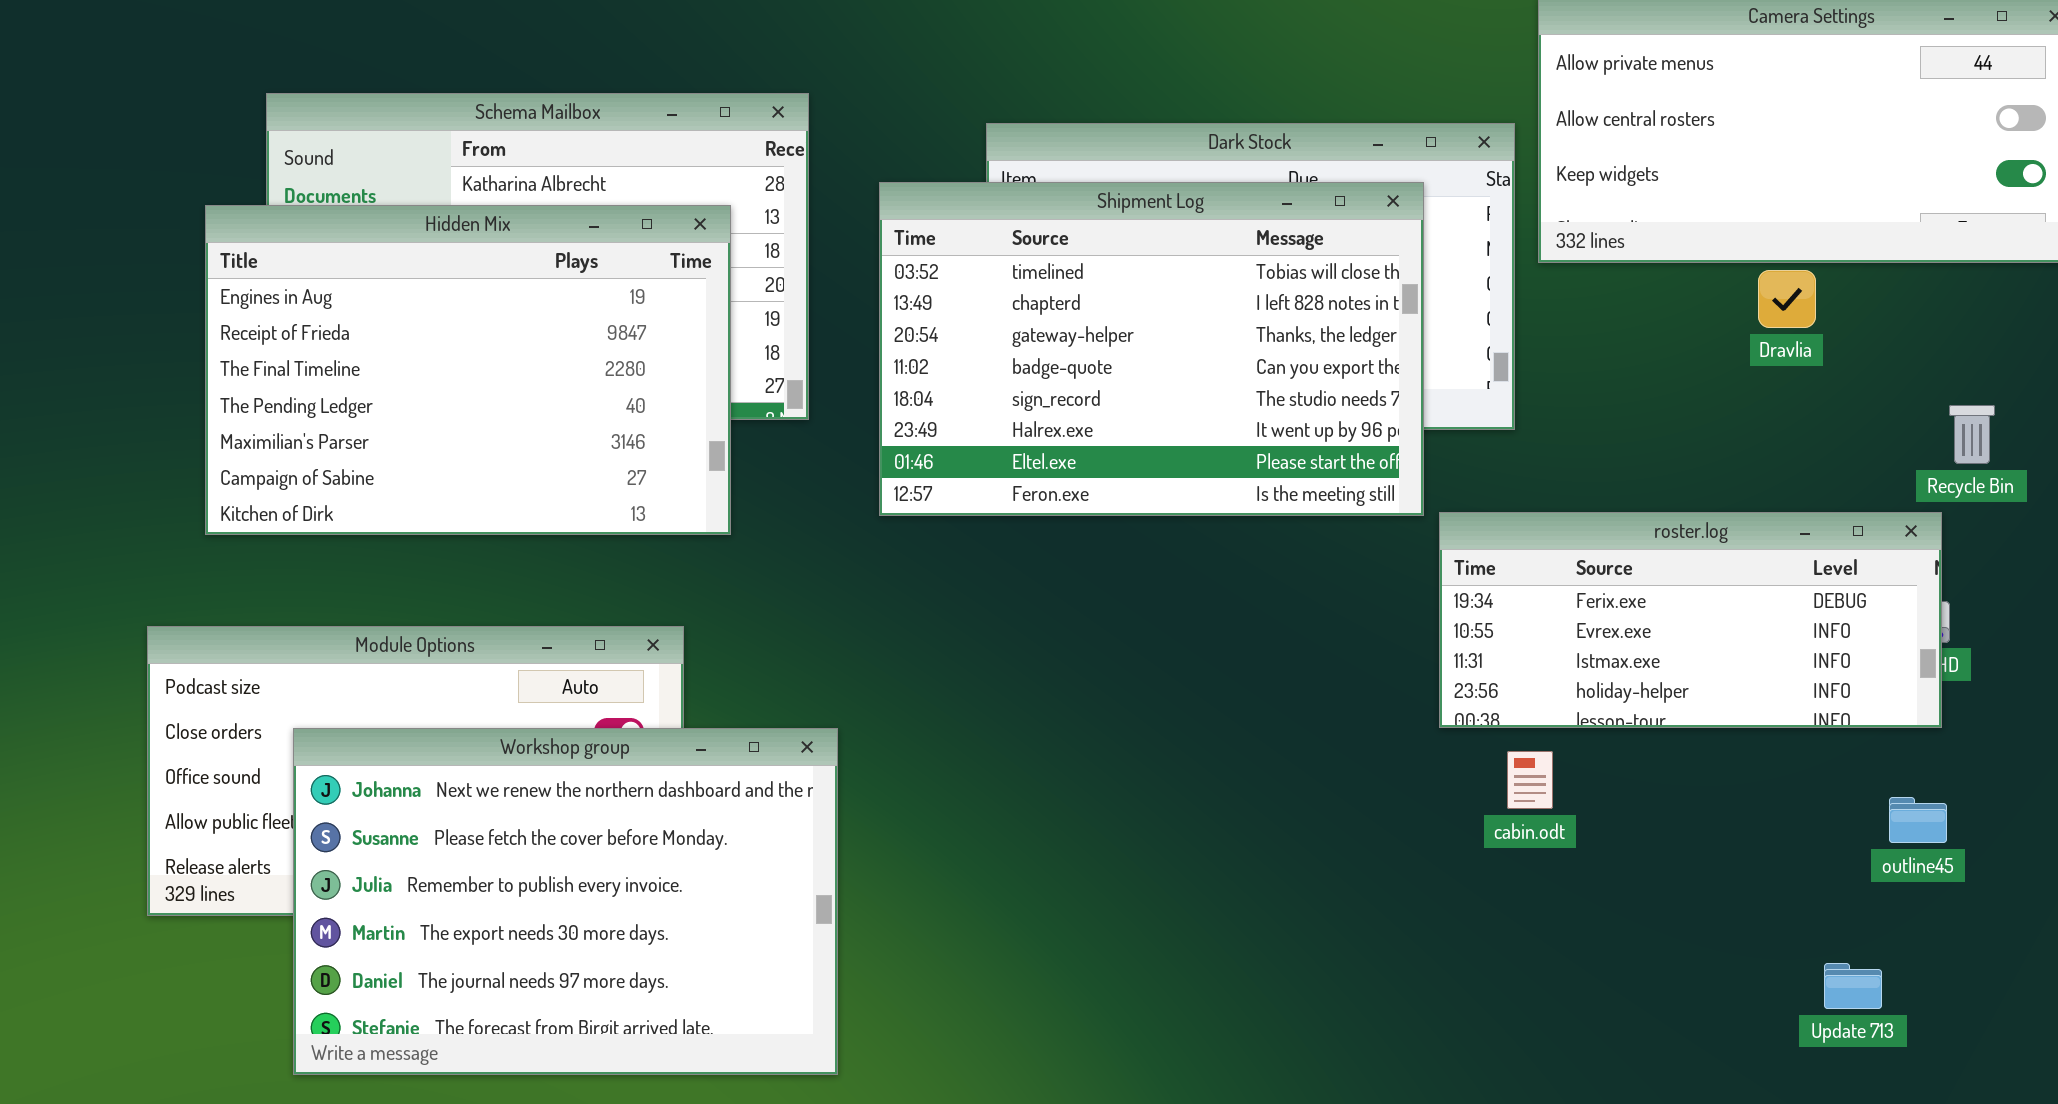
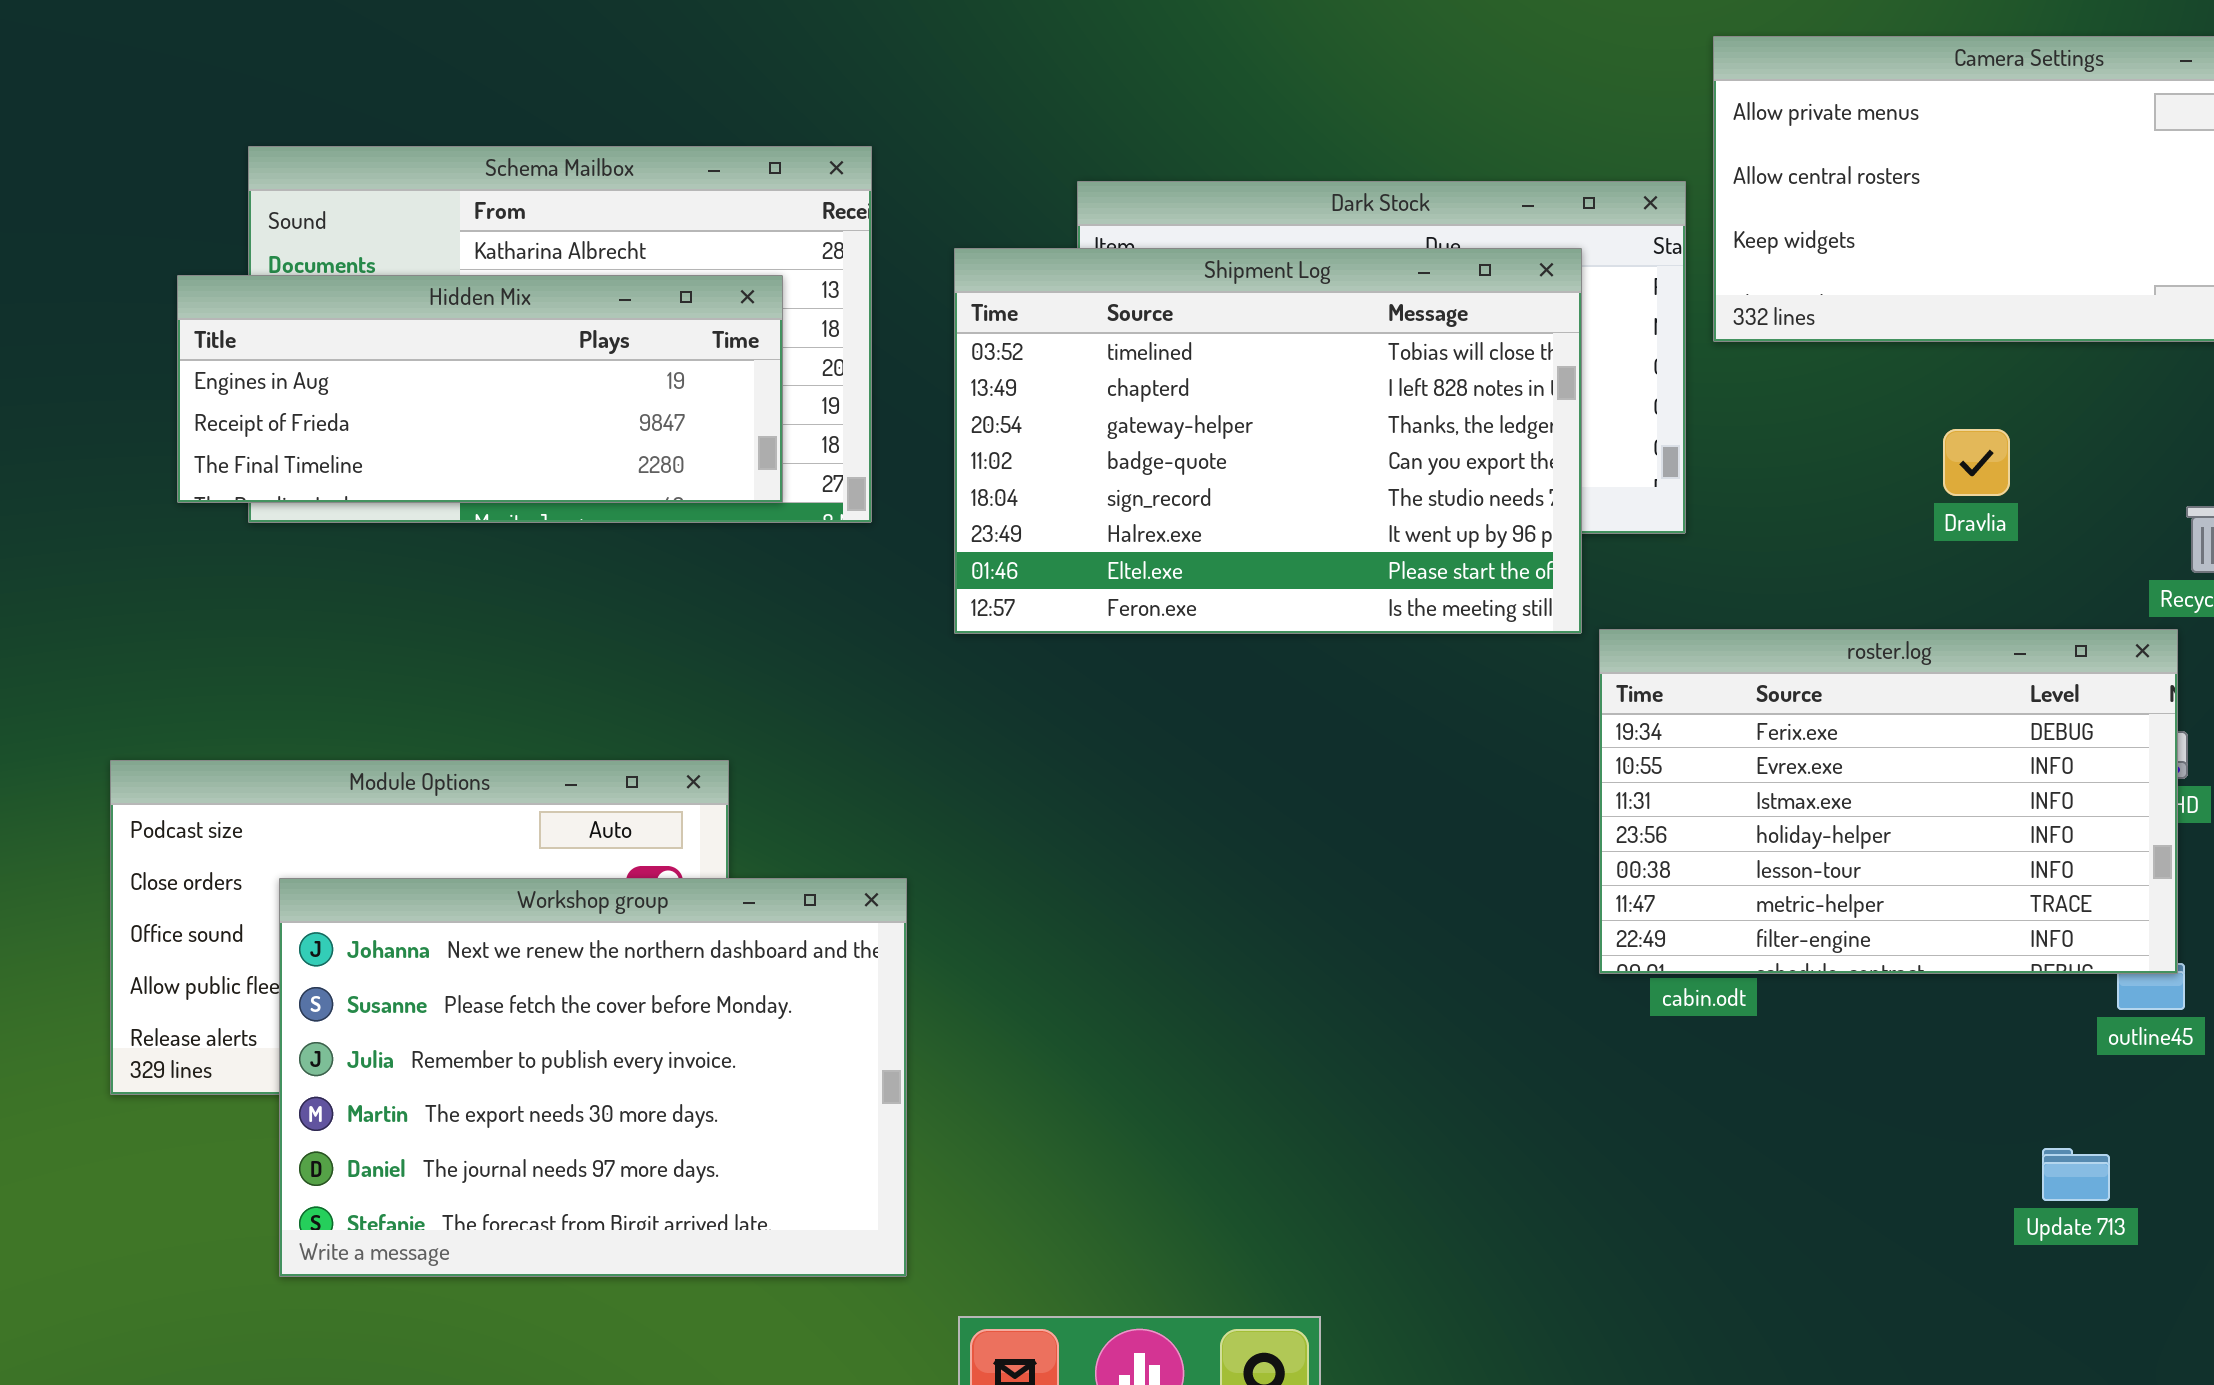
Hidden Mix: [205,205,731,535] -> [177,275,783,503], resized
Dravlia: [1758,270,1816,328] -> [1943,429,2010,496], moved
roster.log: [1439,512,1942,728] -> [1599,629,2178,974], resized

